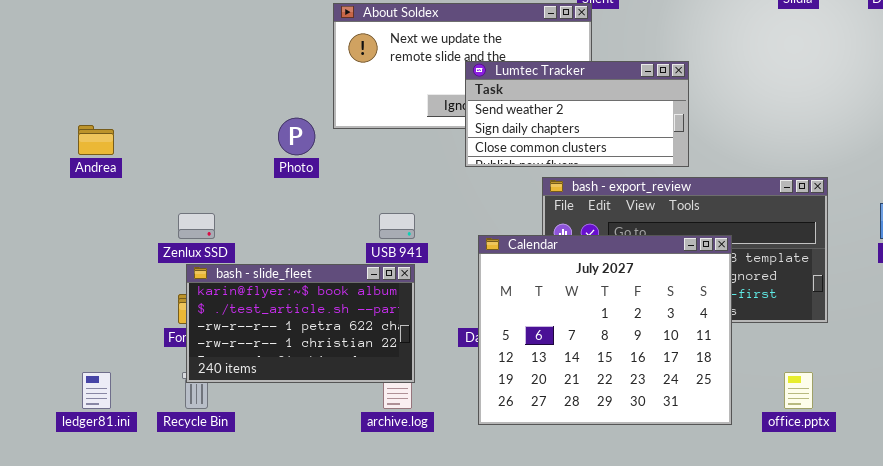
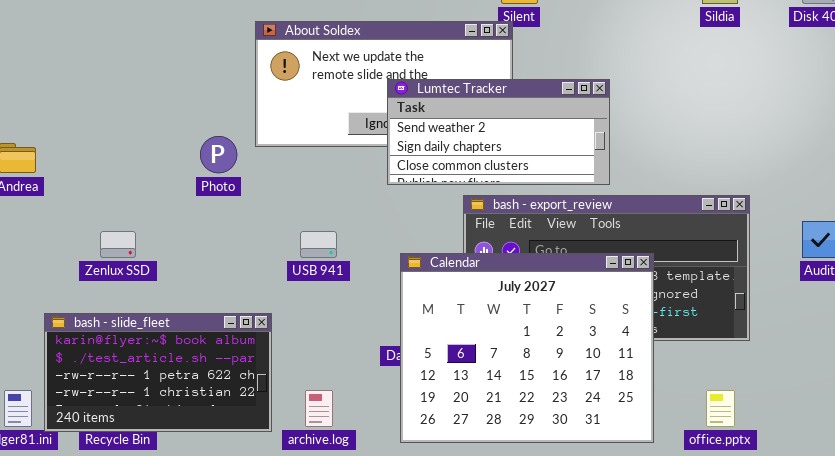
bash - slide_fleet: [186,264,415,383] -> [44,313,272,432], moved

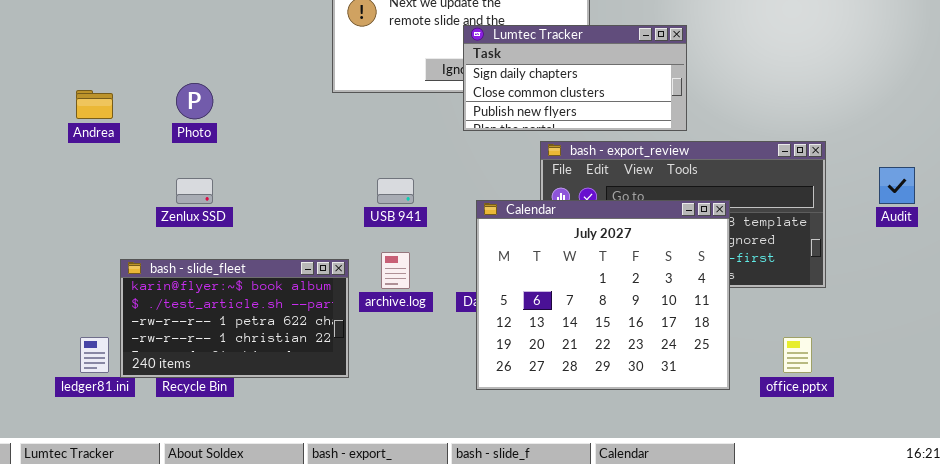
Lumtec Tracker: [387,79,610,185] -> [463,25,687,131], scrolled down 1 row
Photo: [200,136,237,173] -> [176,83,213,119], moved
archive.log: [305,390,333,427] -> [381,252,410,289], moved

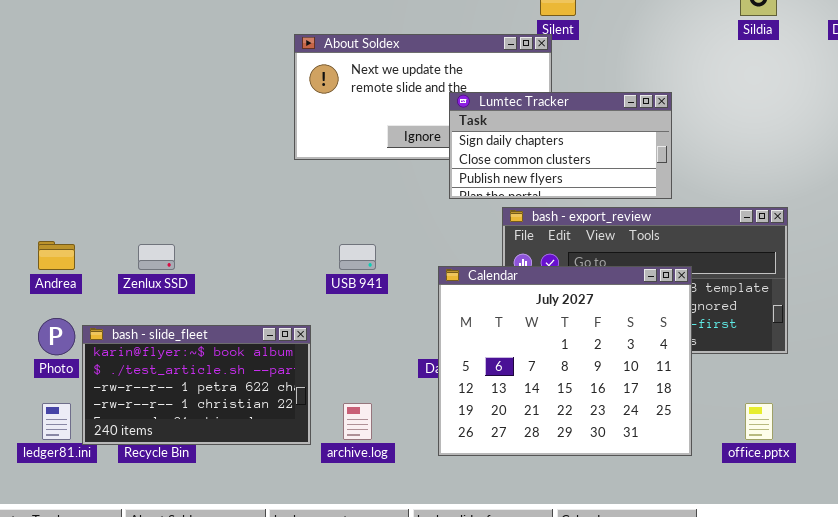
Lumtec Tracker: [463,25,687,131] -> [449,92,672,199], moved
Photo: [176,83,213,119] -> [38,318,75,355], moved
Andrea: [76,90,113,119] -> [38,241,75,270], moved
archive.log: [381,252,410,289] -> [343,403,372,440], moved

